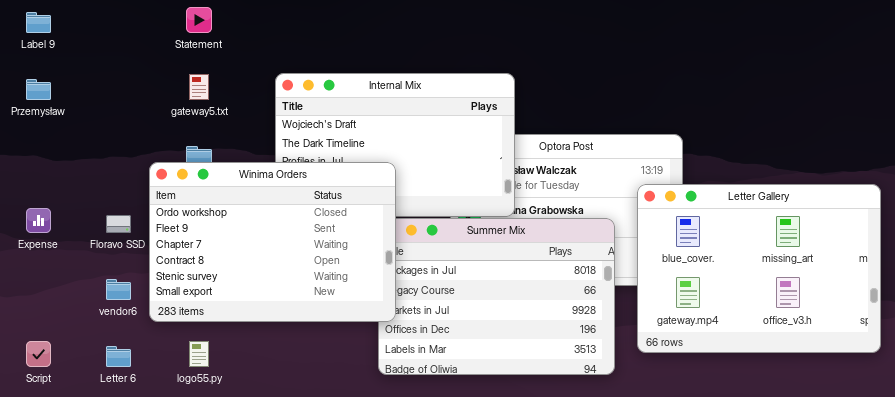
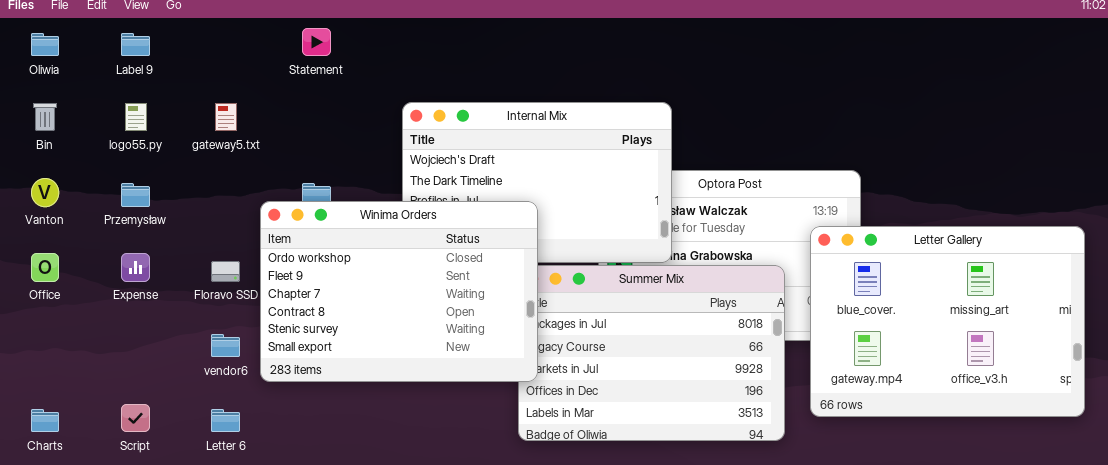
gateway5.txt: [189,74,209,100] -> [215,103,237,131], moved
Przemysław: [26,79,51,100] -> [121,183,150,207], moved
logo55.py: [189,341,209,367] -> [125,103,147,131], moved

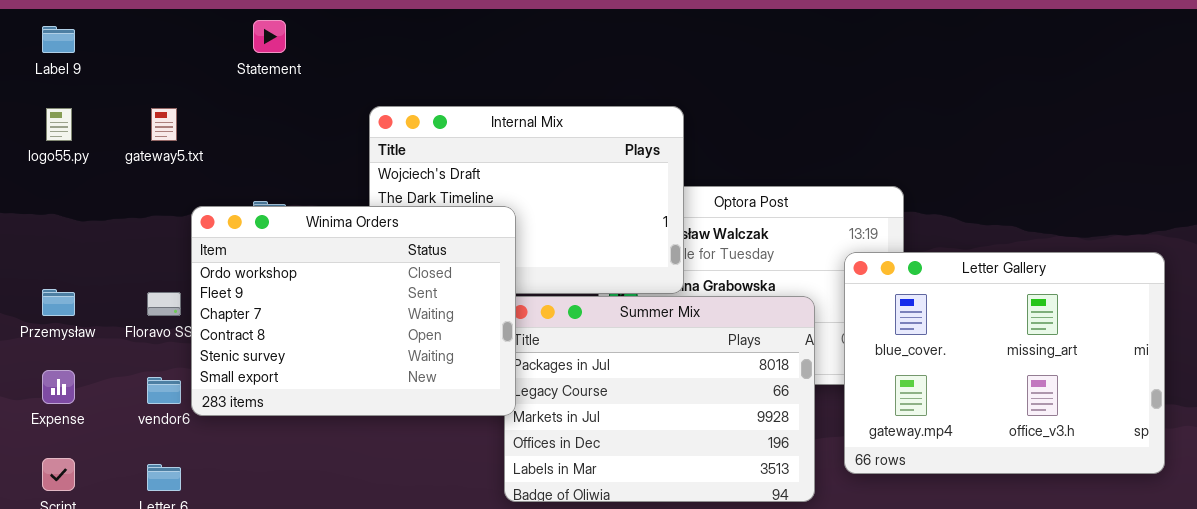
Przemysław: [121,183,150,207] -> [42,289,75,316], moved
Winima Orders: [260,201,538,382] -> [191,206,516,416], moved
Expense: [121,253,150,282] -> [42,370,75,404], moved

